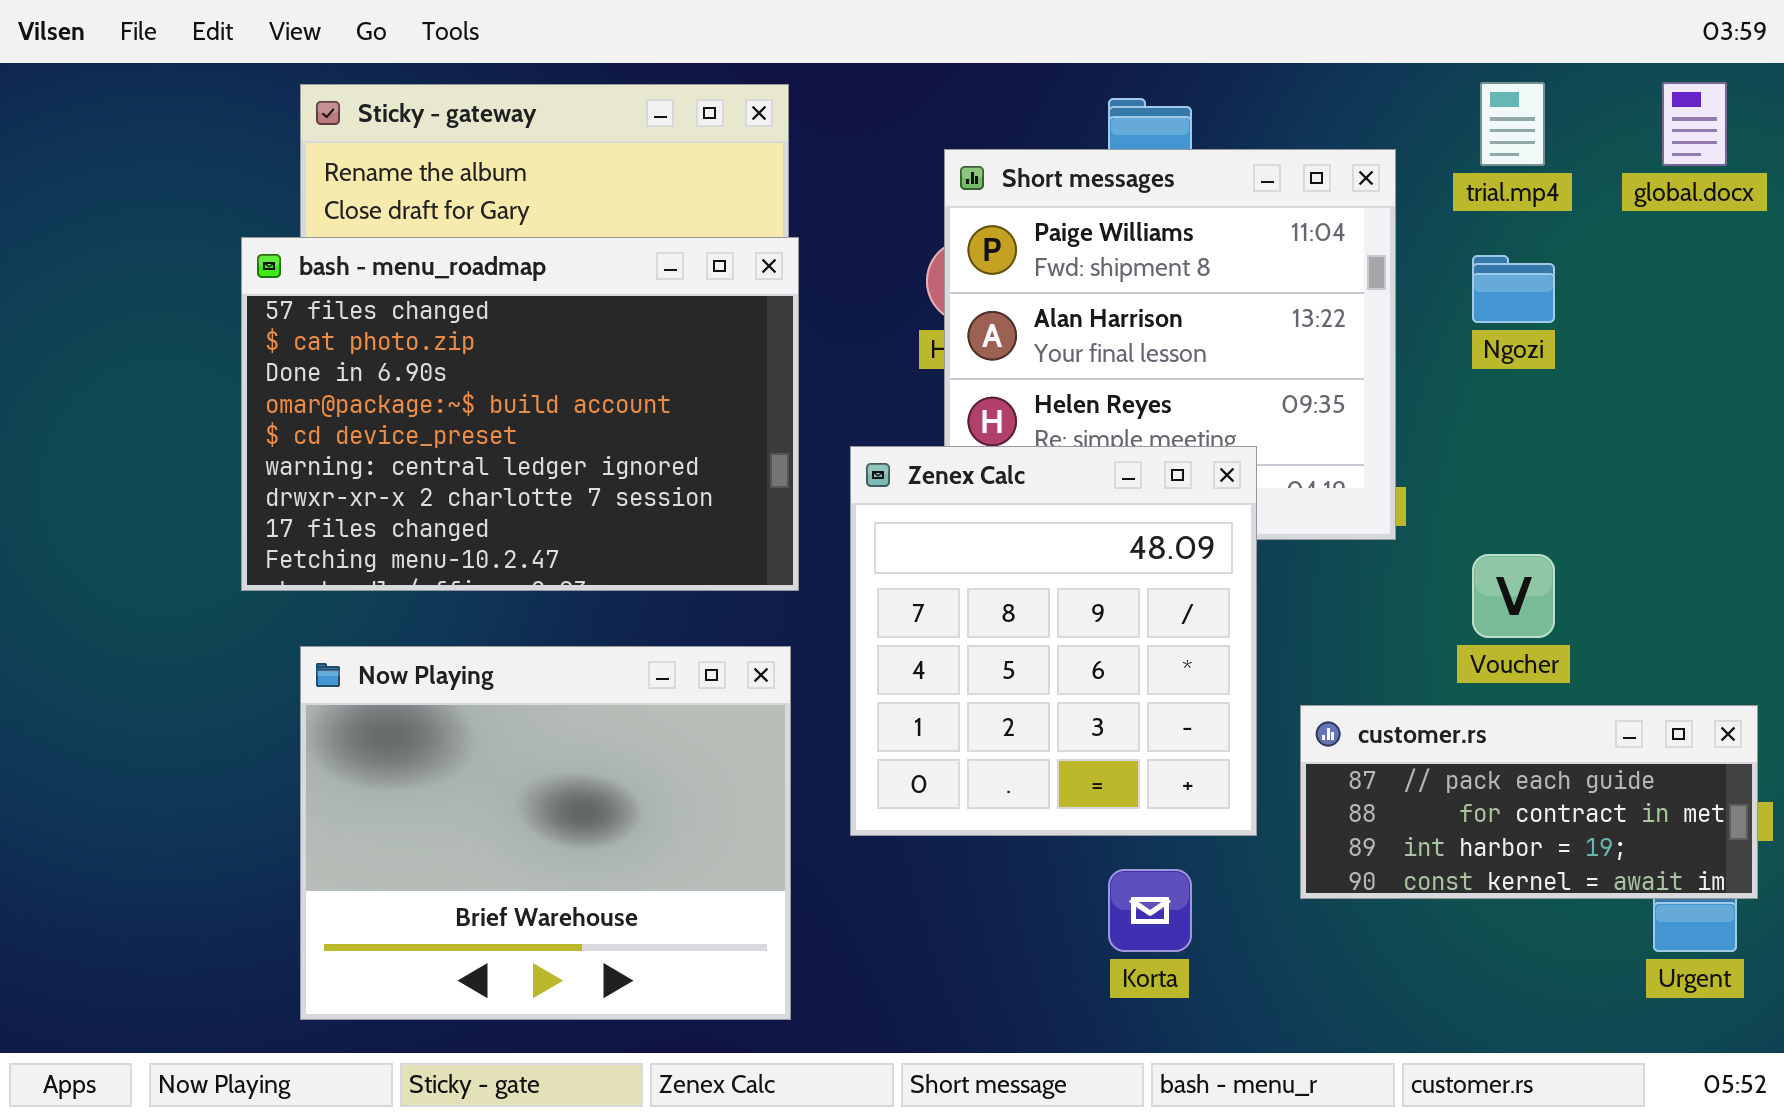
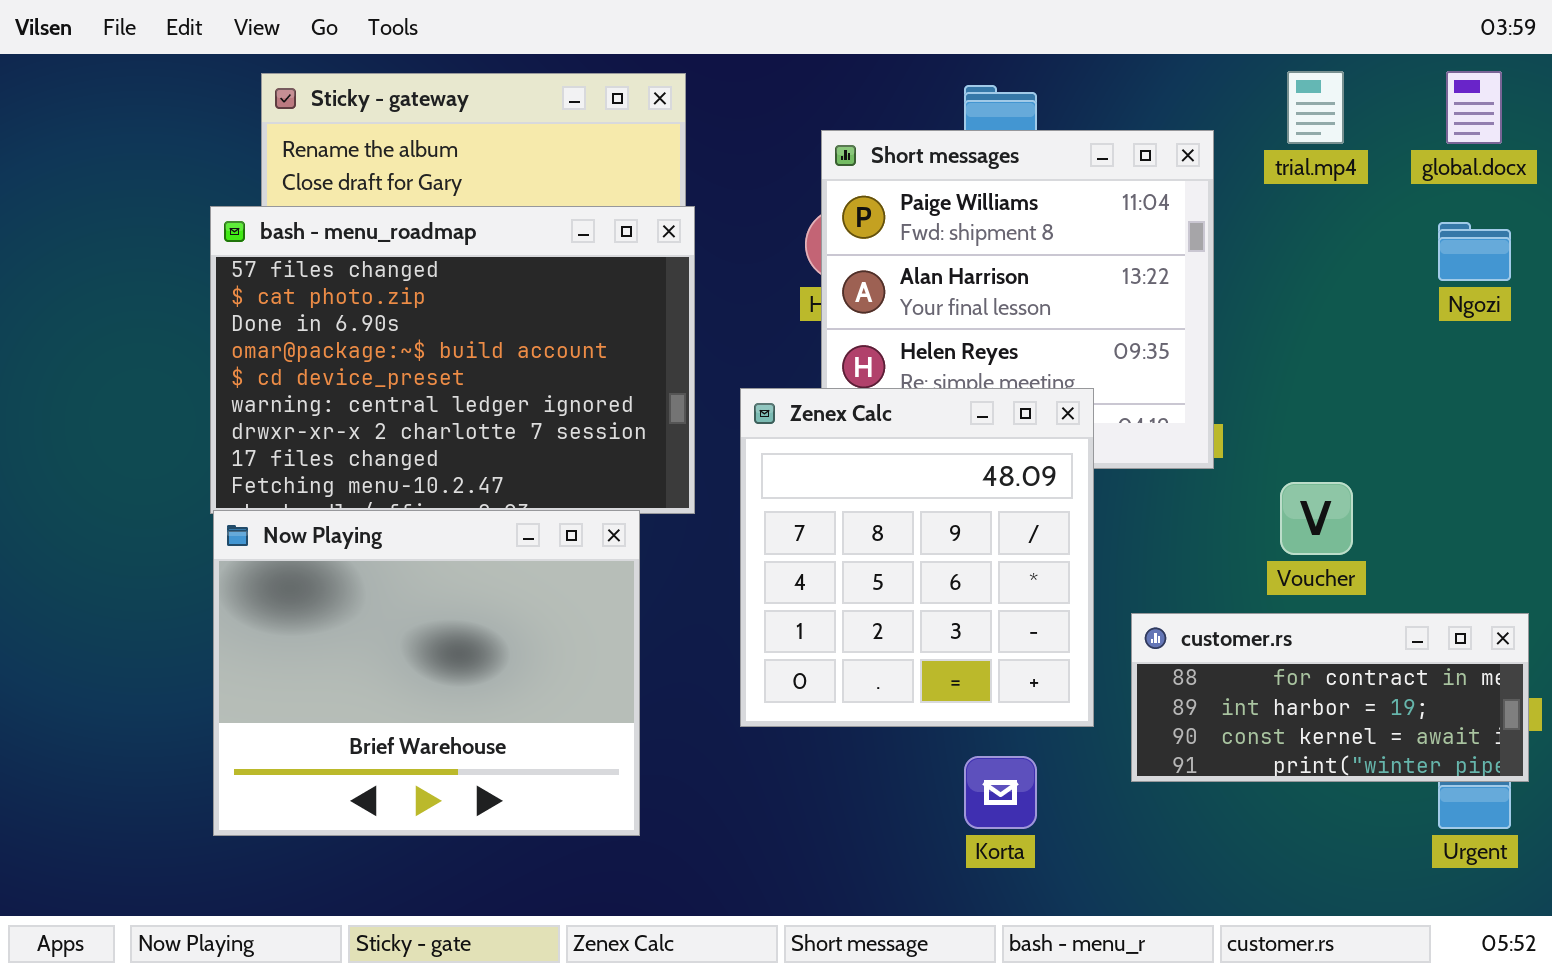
Ngozi: [1472,255,1555,323] -> [1438,222,1511,281], moved
Now Playing: [300,646,791,1020] -> [213,510,640,836], moved
customer.rs: [1300,705,1758,899] -> [1131,613,1529,782], scrolled down 1 row

